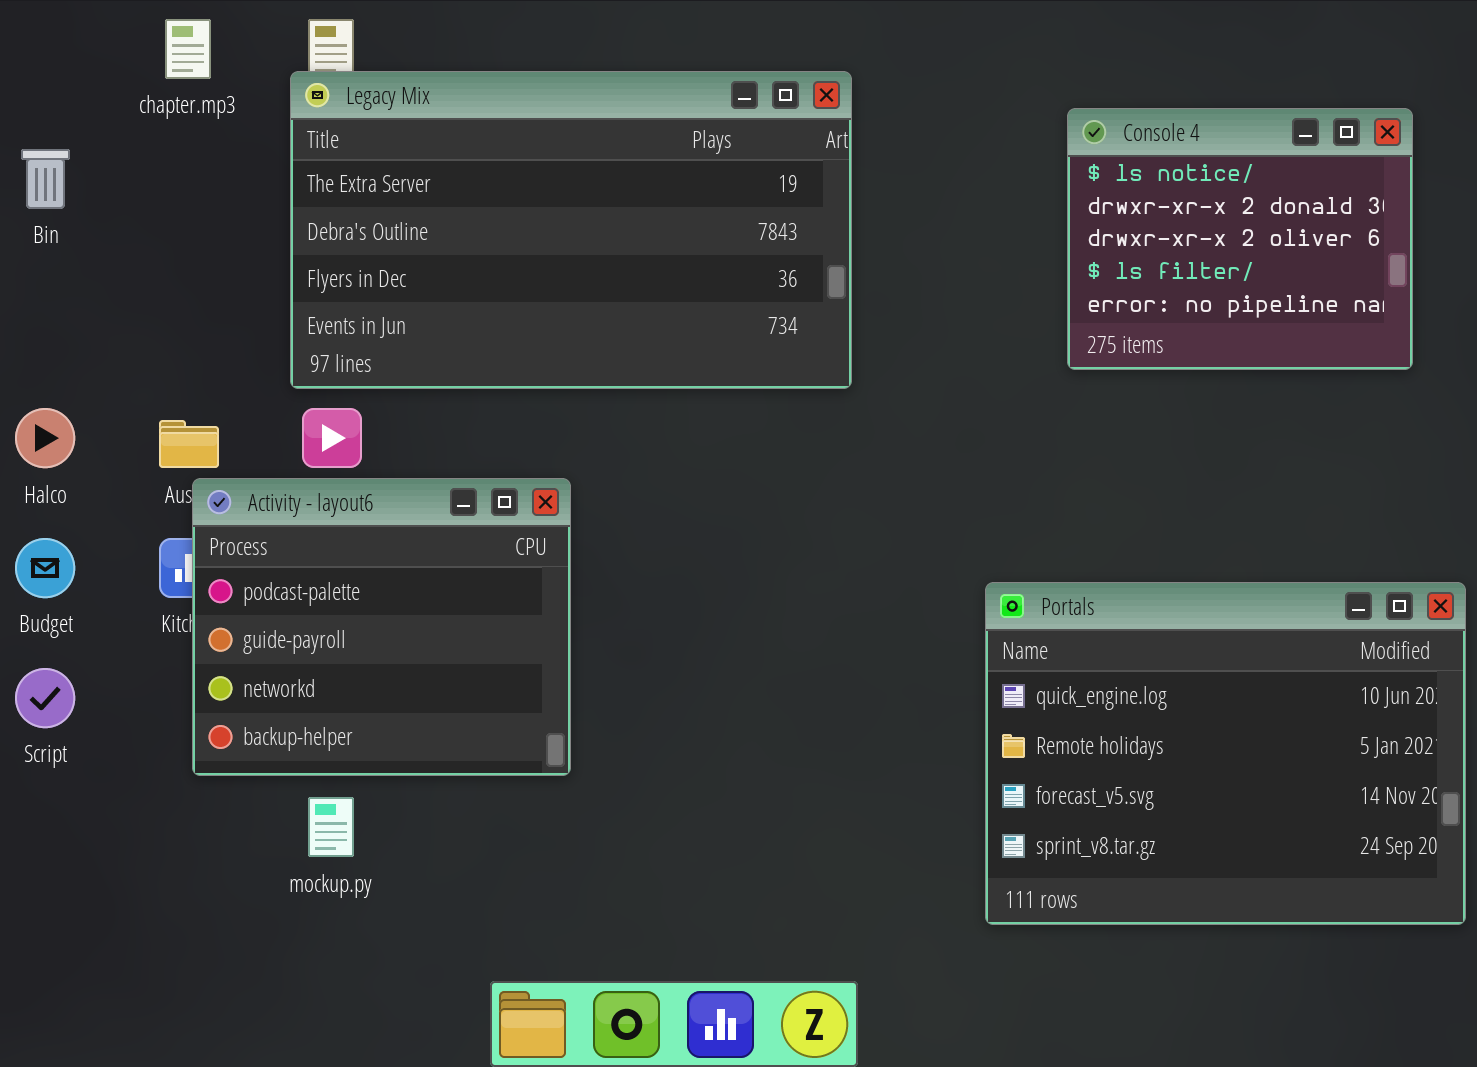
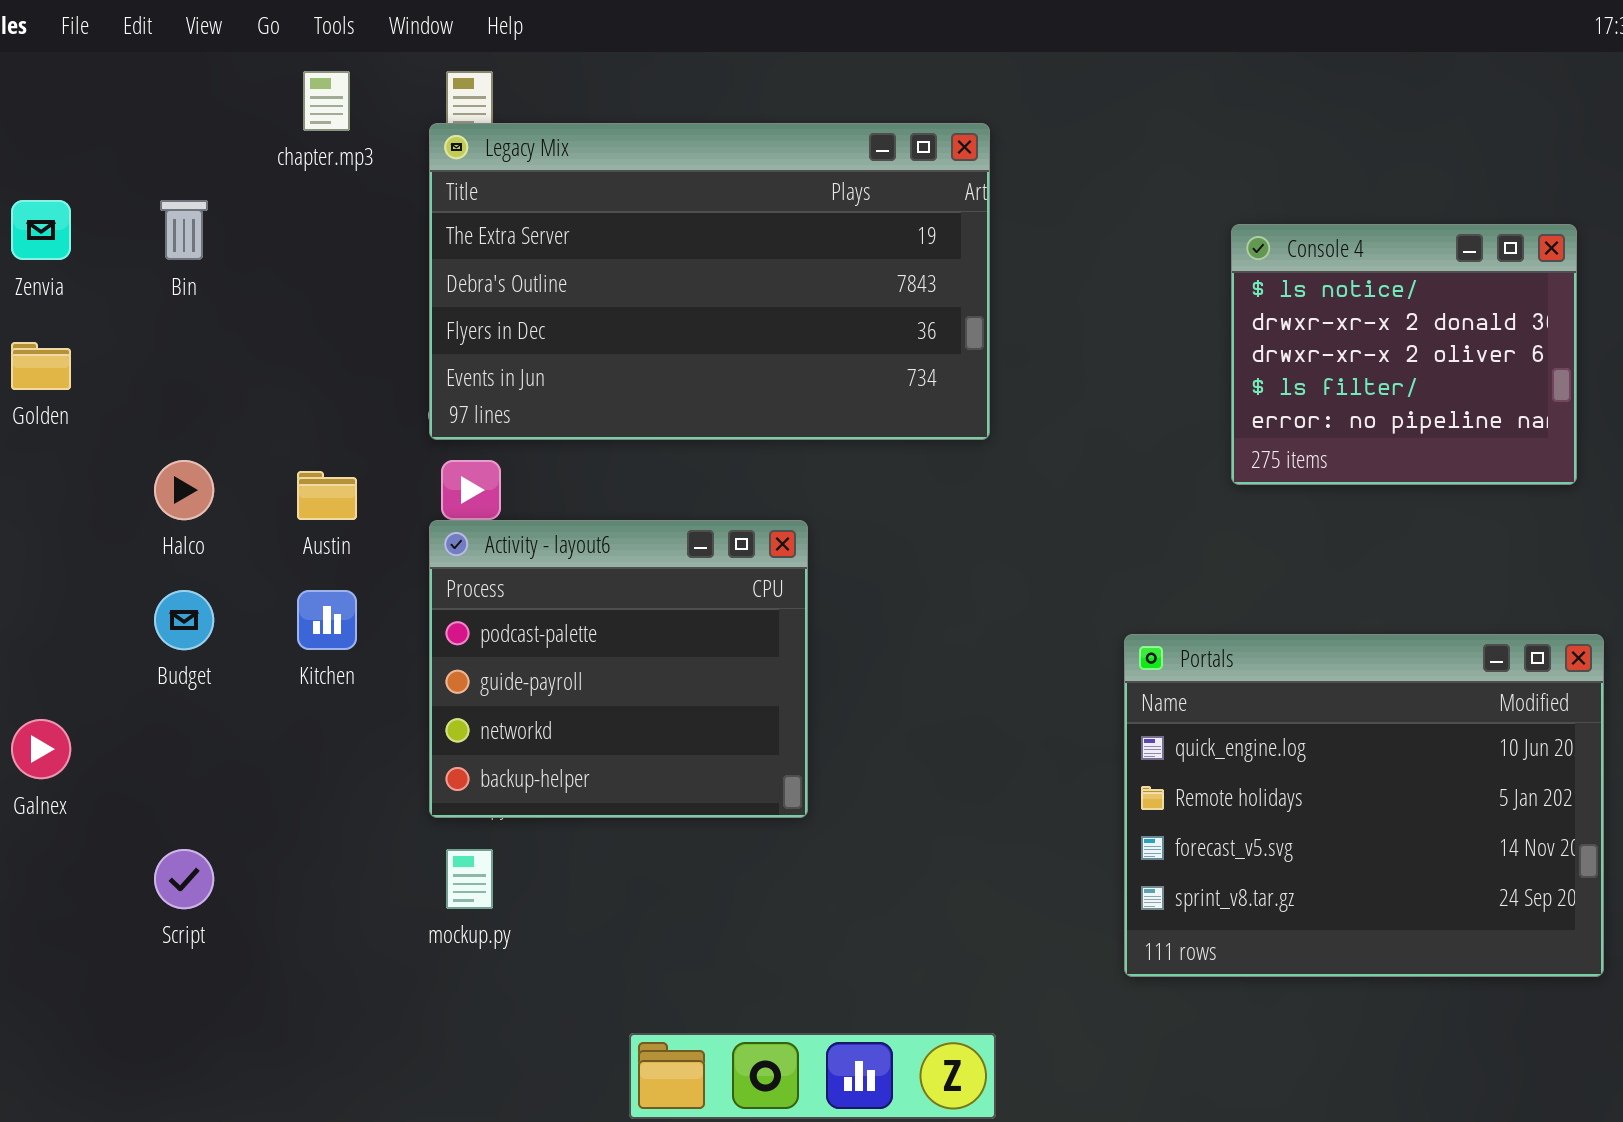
Console 4: [1067,108,1413,370] -> [1231,224,1577,485], moved
Activity - layout6: [192,478,571,776] -> [429,520,808,818], moved
Script: [15,668,75,728] -> [154,849,214,909], moved

